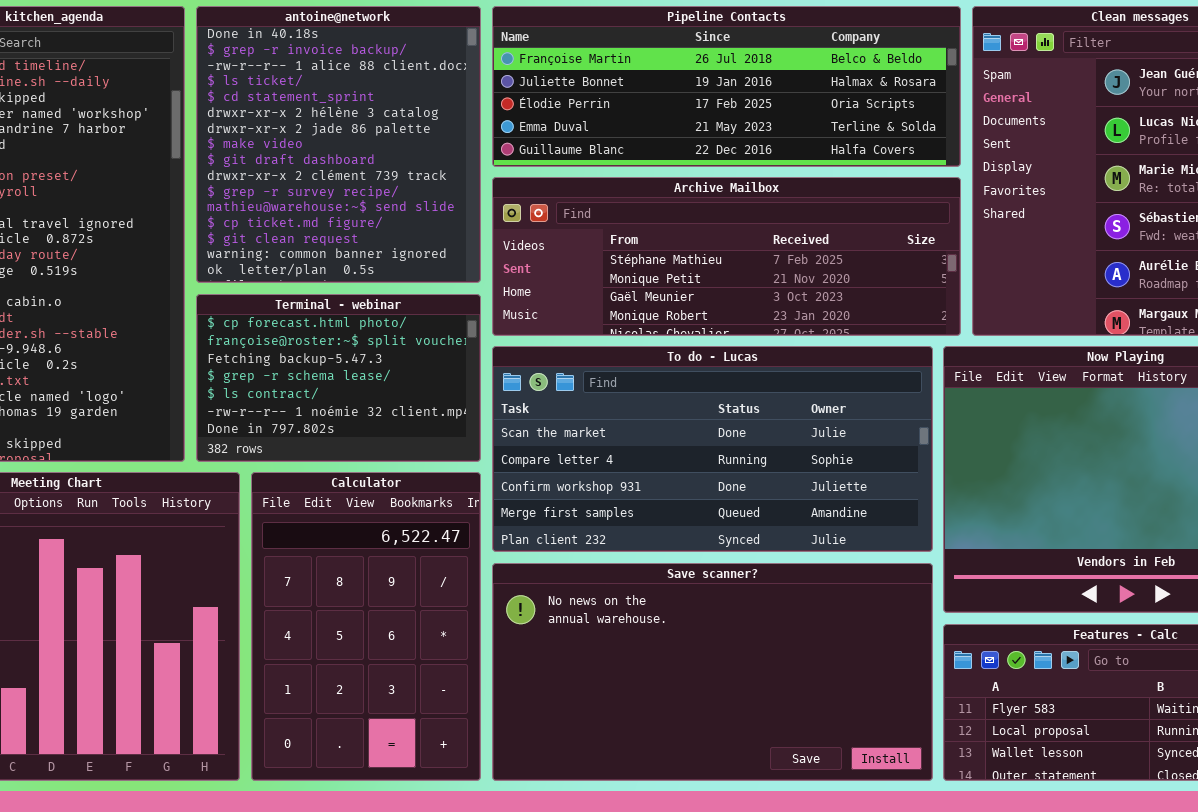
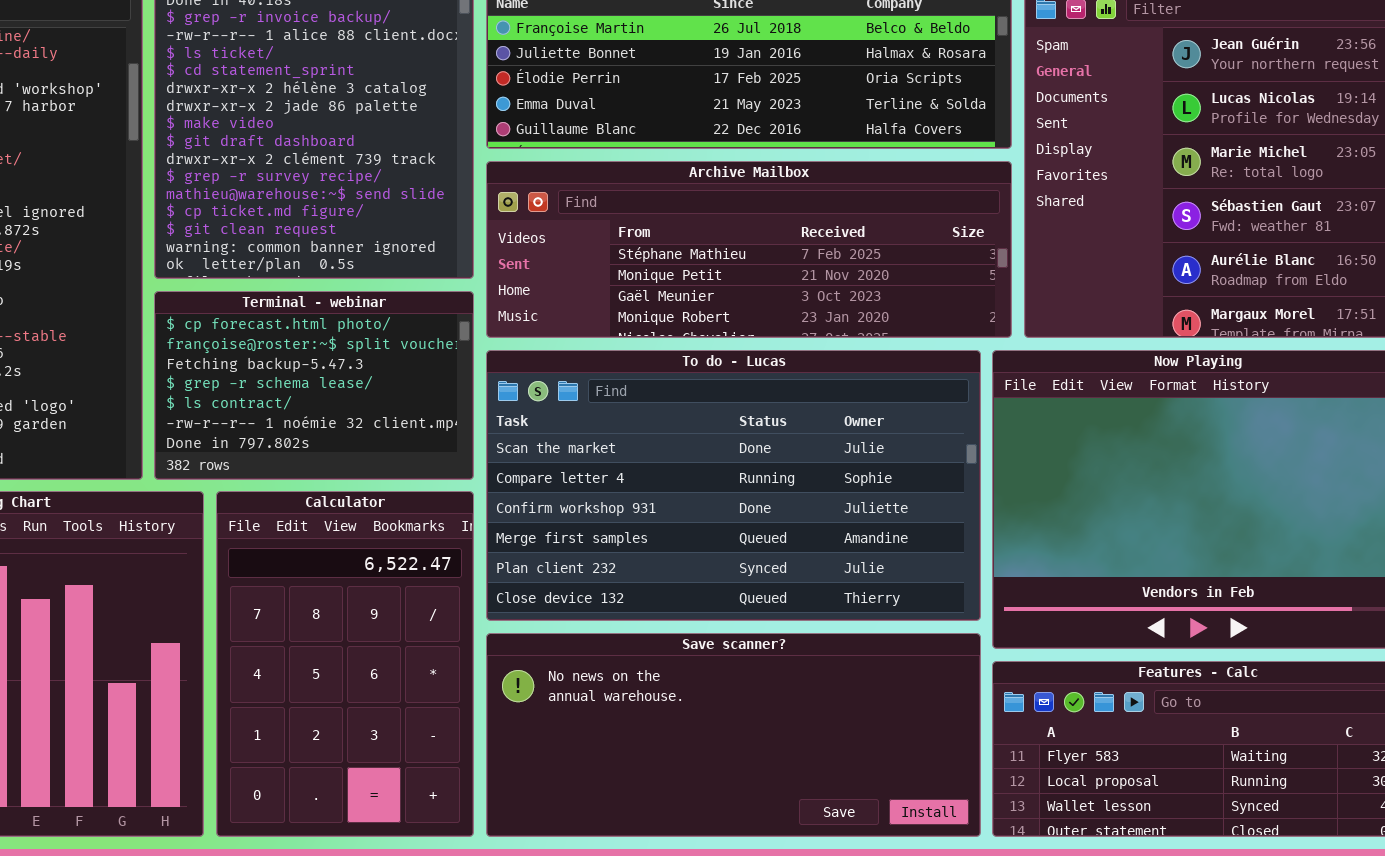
To do - Lucas: [492,346,933,552] -> [486,350,981,621], resized
Save scanner?: [492,563,933,781] -> [486,633,981,837], resized

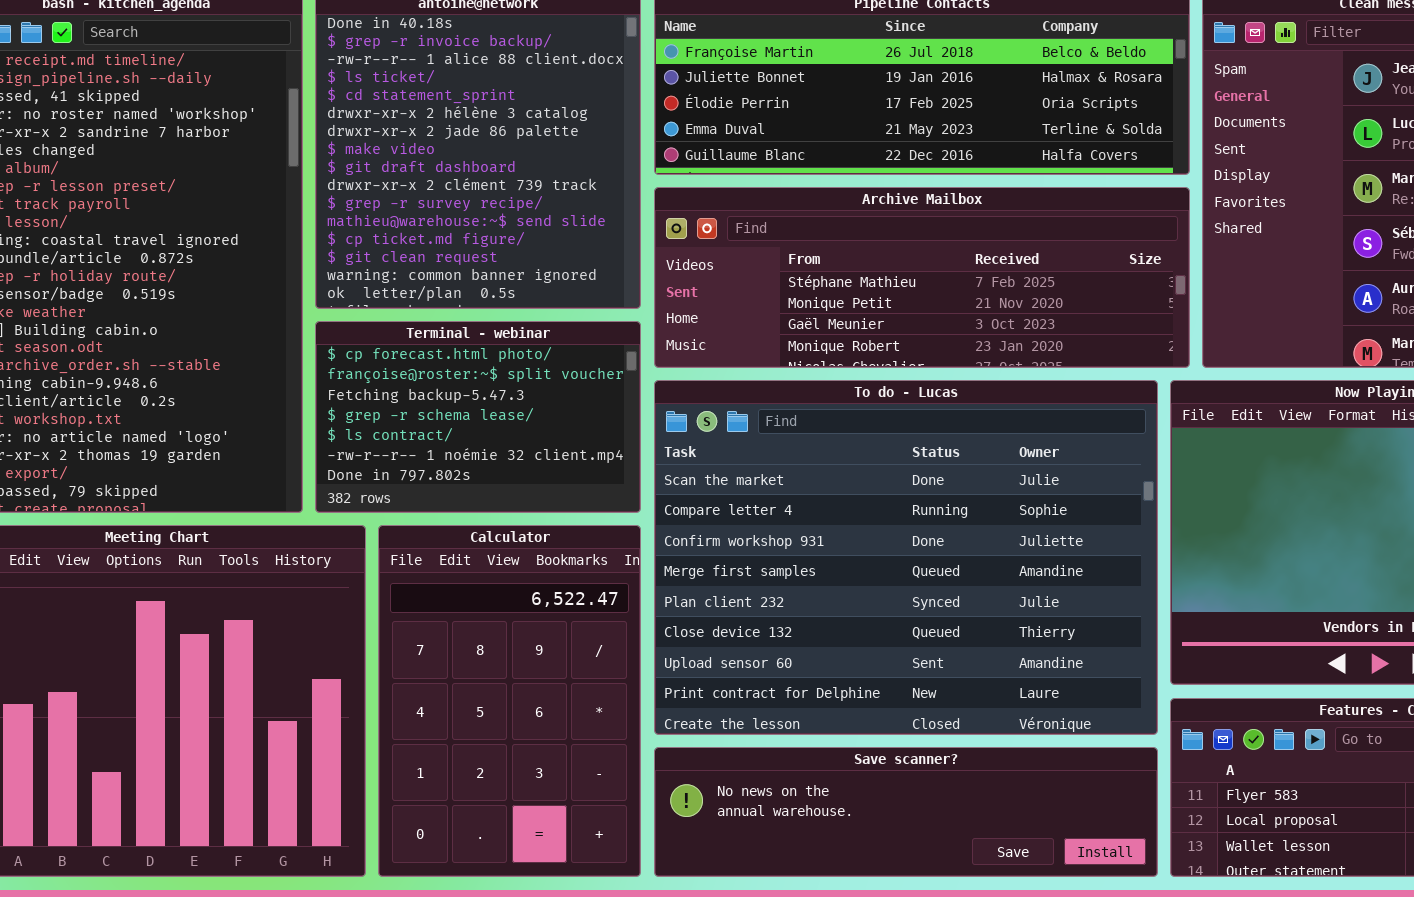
To do - Lucas: [486,350,981,621] -> [654,380,1158,735], resized
Save scanner?: [486,633,981,837] -> [654,747,1158,877], resized

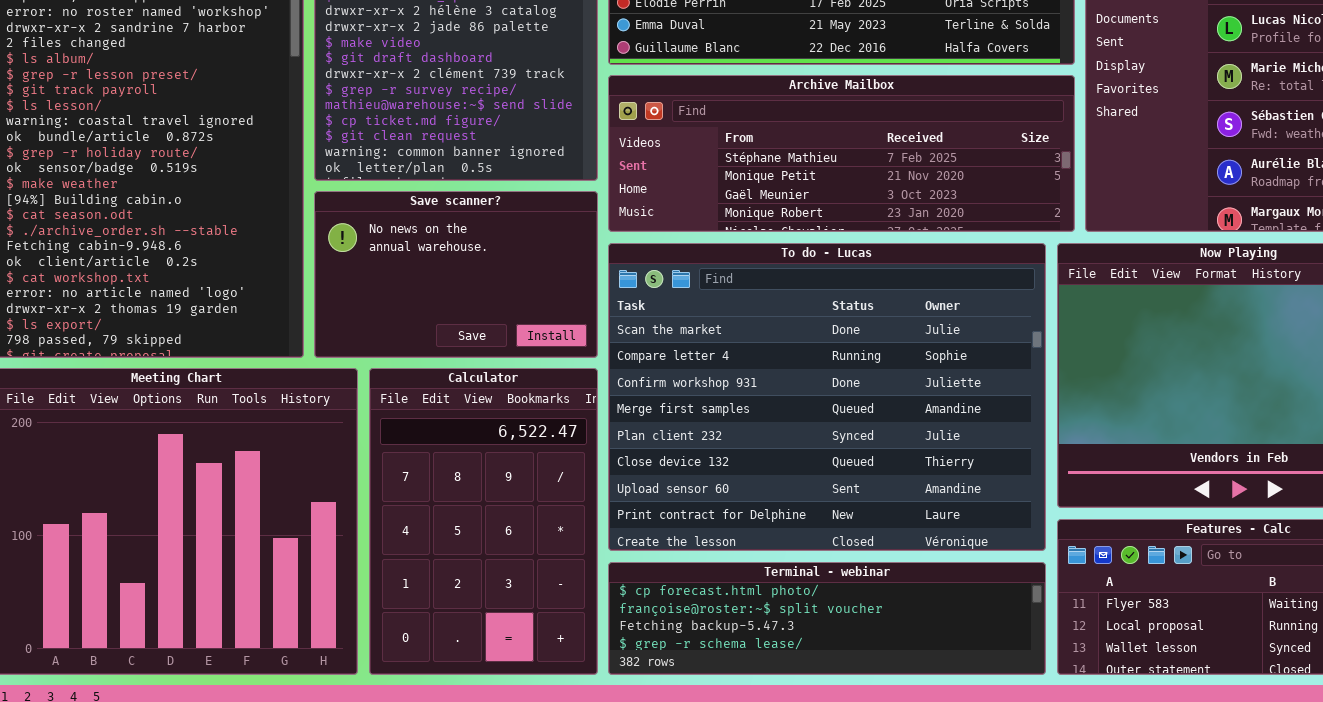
Terminal - webinar: [315,321,641,513] -> [608,562,1046,675], moved, resized
Save scanner?: [654,747,1158,877] -> [314,191,598,358], moved, resized

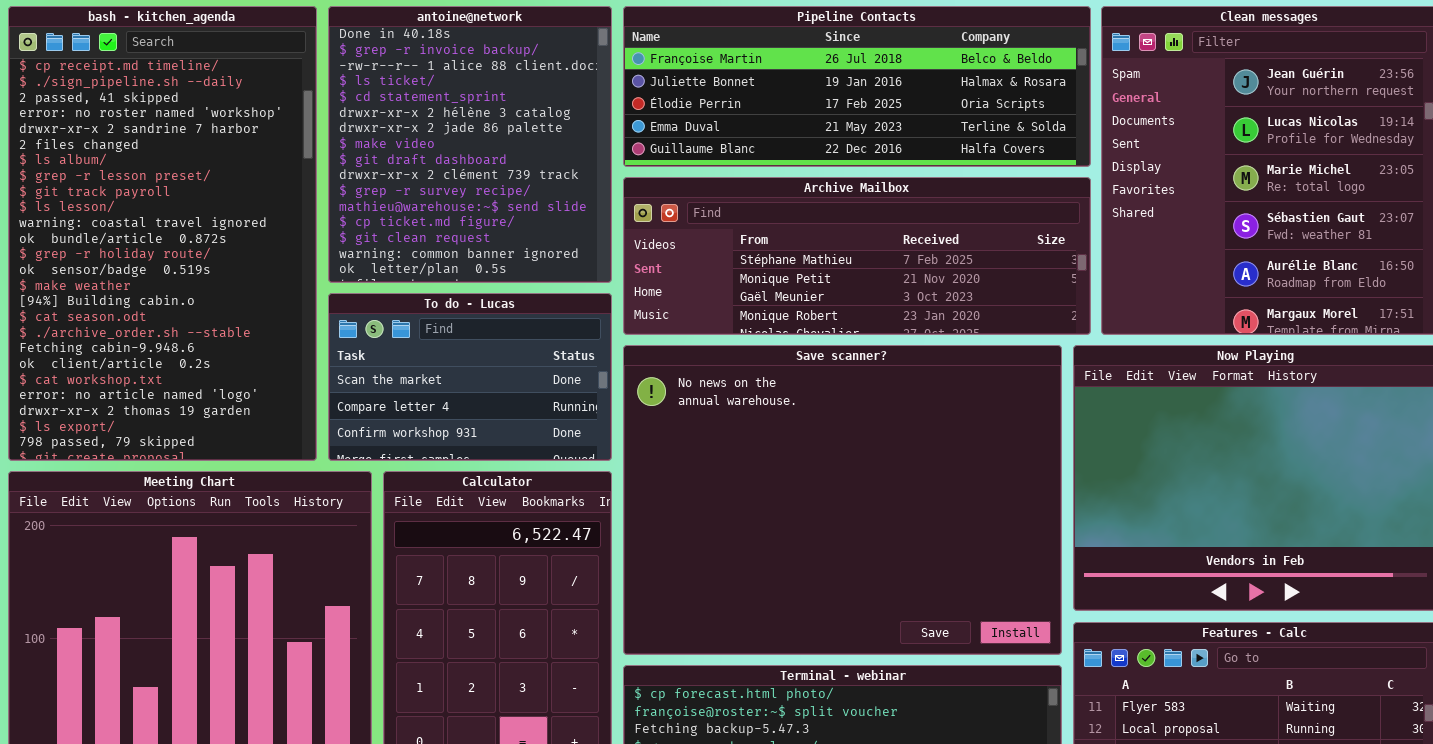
Save scanner?: [314,191,598,358] -> [623,345,1062,655], moved, resized
To do - Lucas: [608,243,1046,551] -> [328,293,612,461], moved, resized

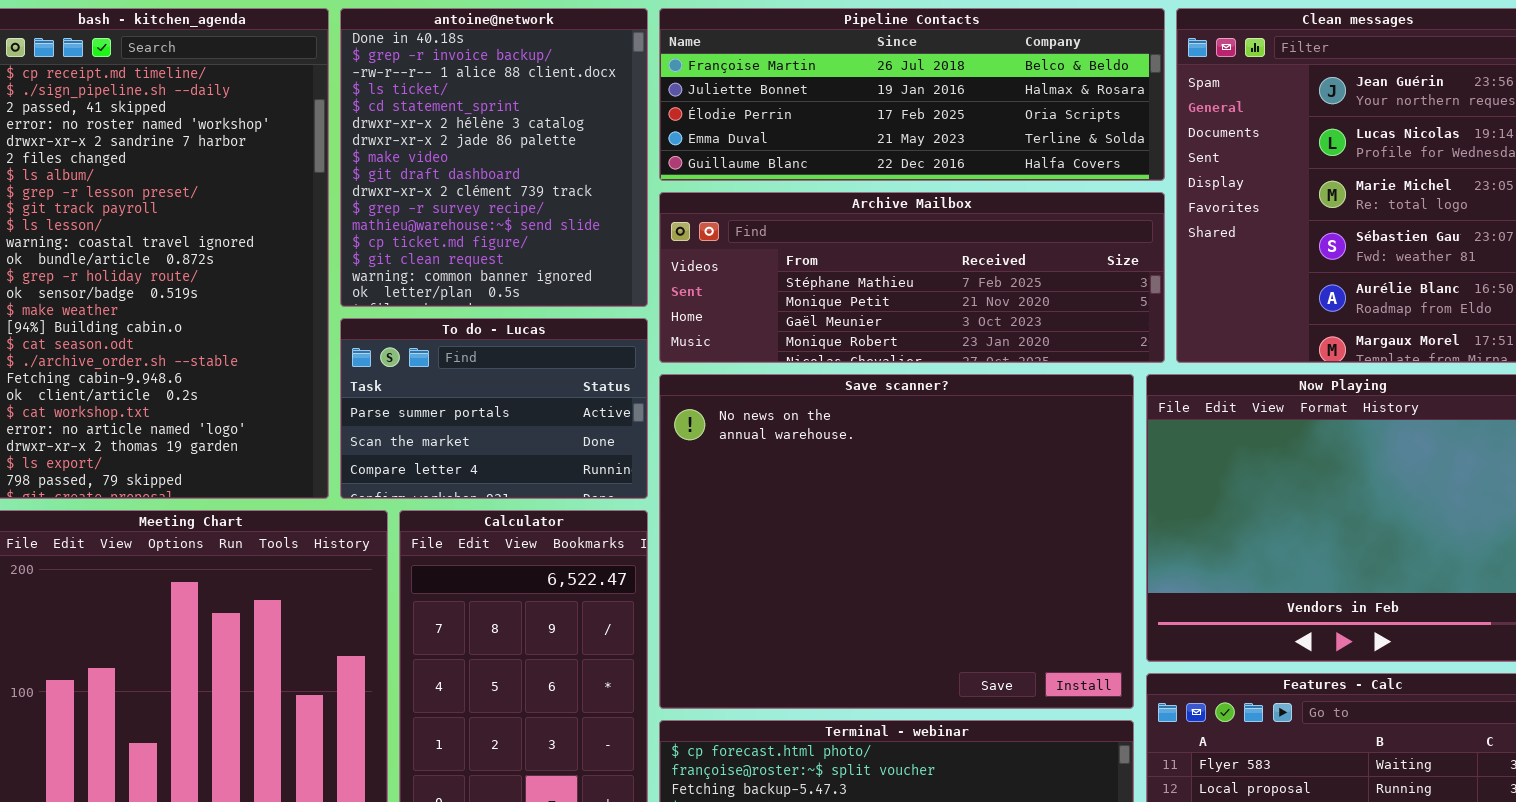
To do - Lucas: [328,293,612,461] -> [340,318,648,499], scrolled up 1 row

